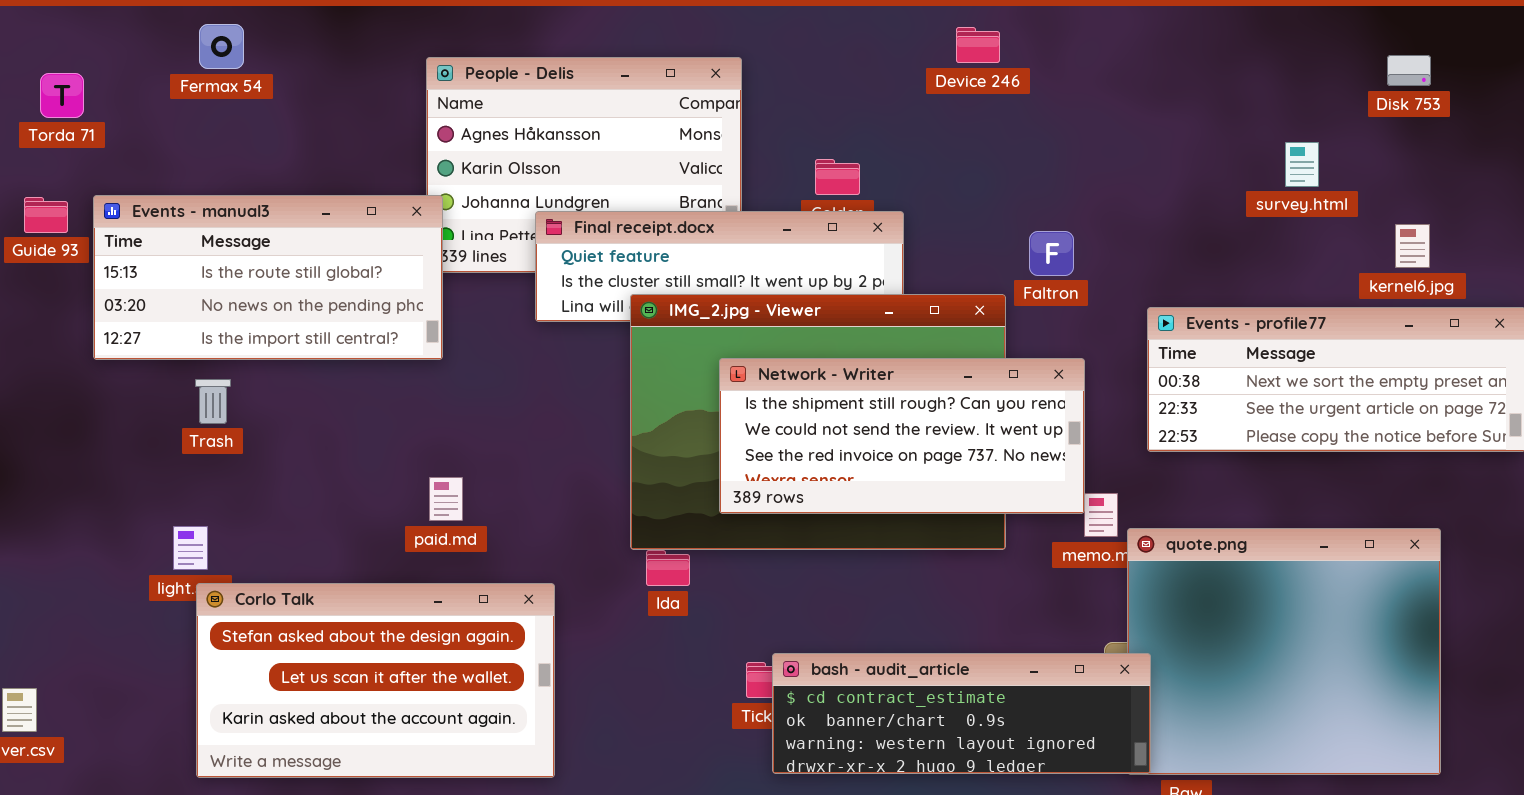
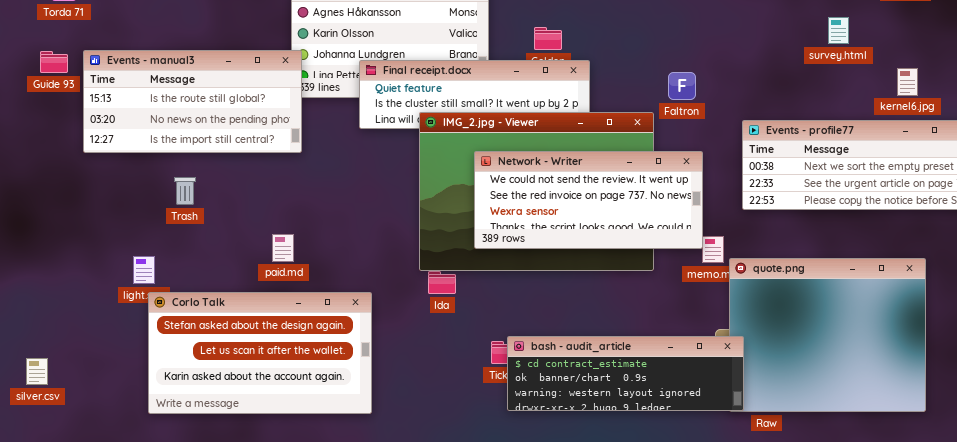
Network - Writer: [719,358,1085,514] -> [474,151,703,249], scrolled down 1 row
Trash: [195,379,231,424] -> [174,177,196,205], moved
paid.md: [429,477,463,521] -> [272,234,294,262], moved

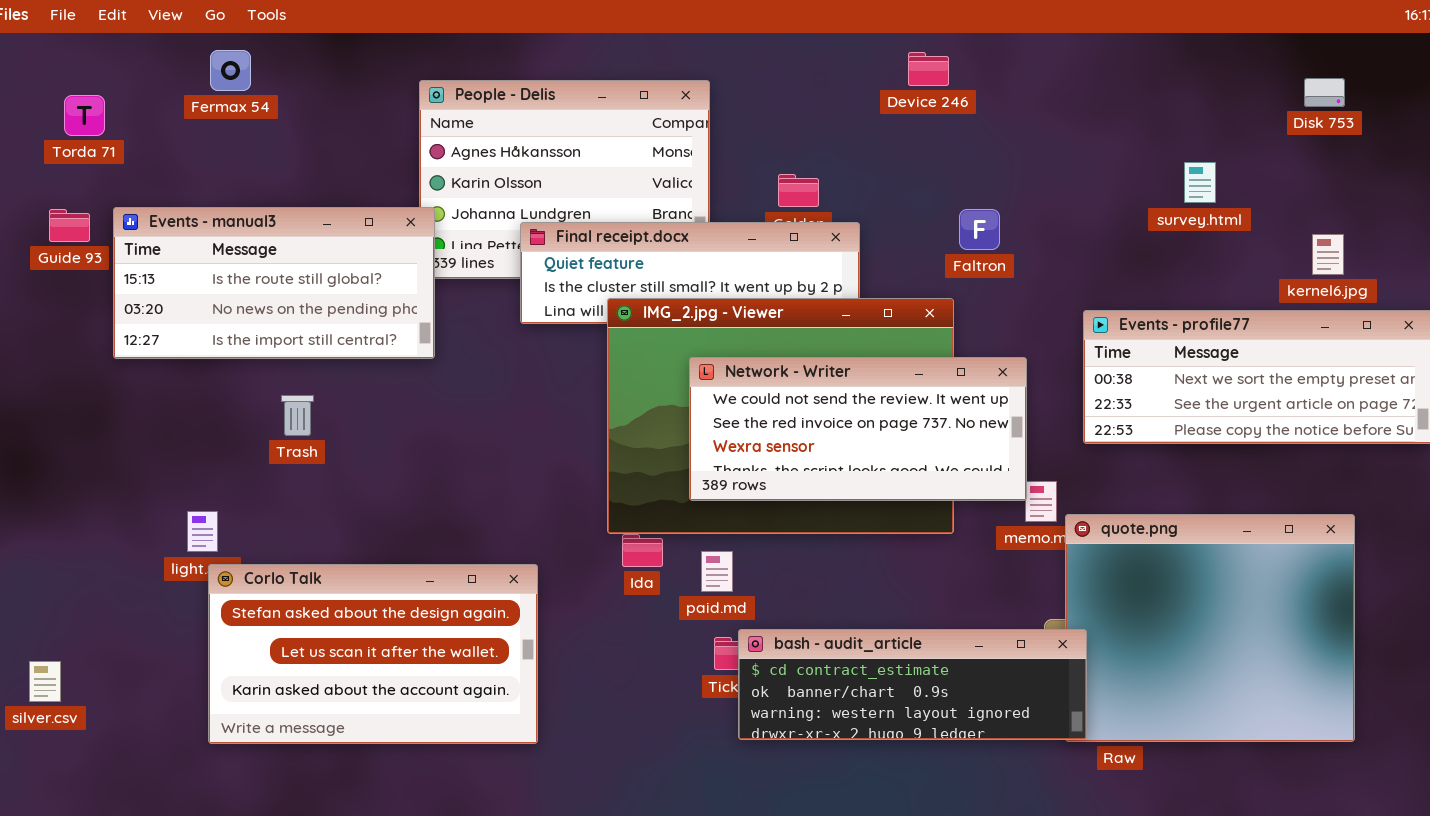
survey.html: [828,17,849,44] -> [1184,162,1216,203], moved
Faltron: [668,72,696,100] -> [959,209,1000,250], moved
Trash: [174,177,196,205] -> [281,395,314,436], moved
paid.md: [272,234,294,262] -> [701,551,733,592], moved

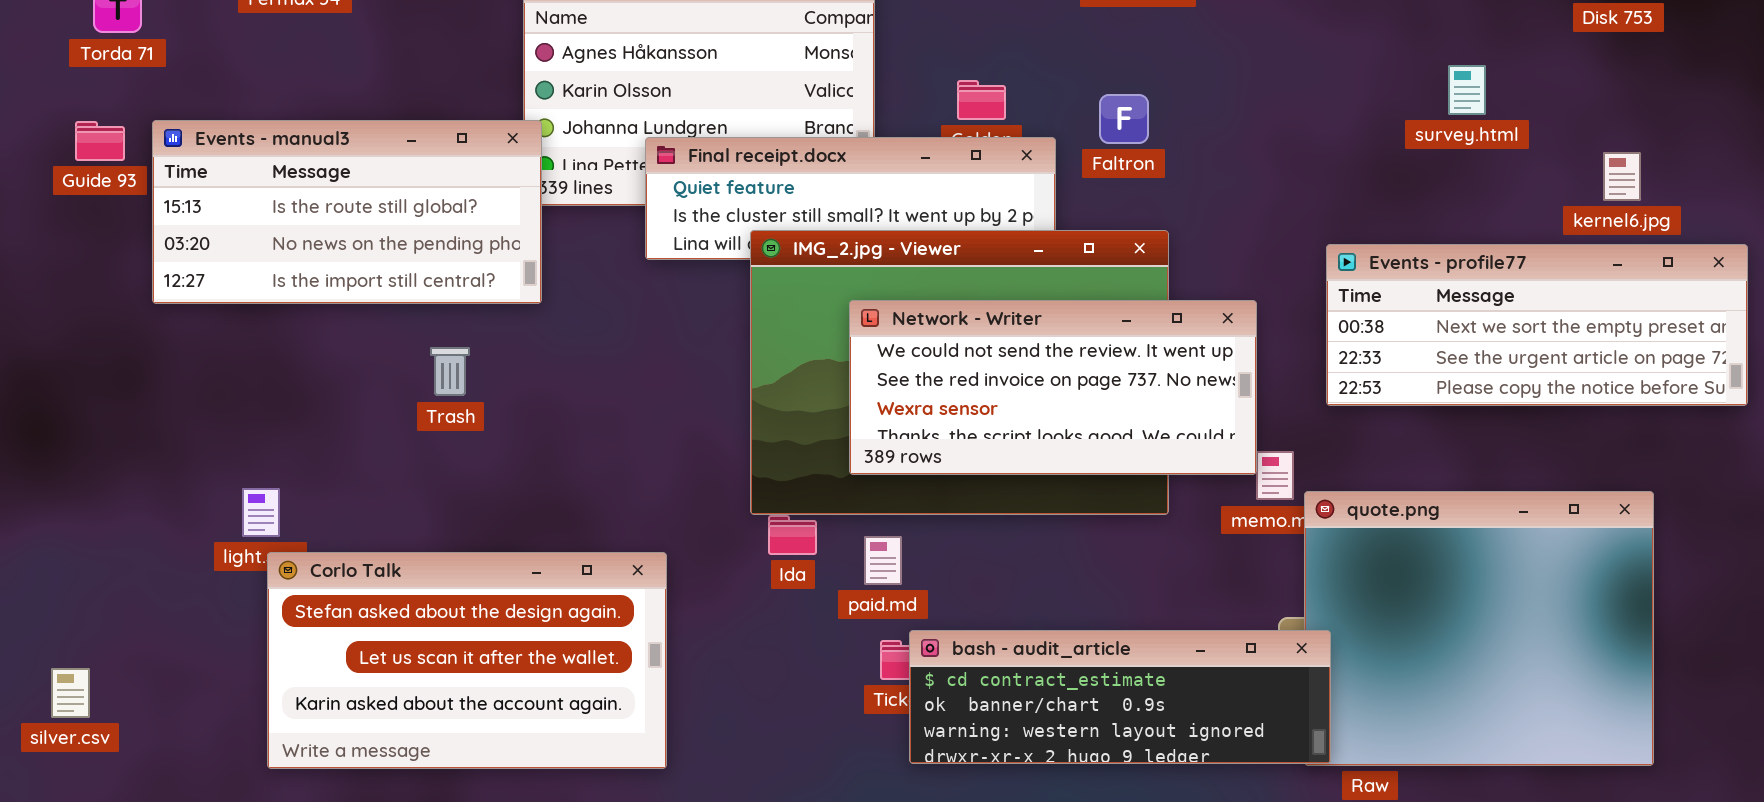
Faltron: [959,209,1000,250] -> [1099,94,1149,144], moved
Trash: [281,395,314,436] -> [430,347,470,396], moved

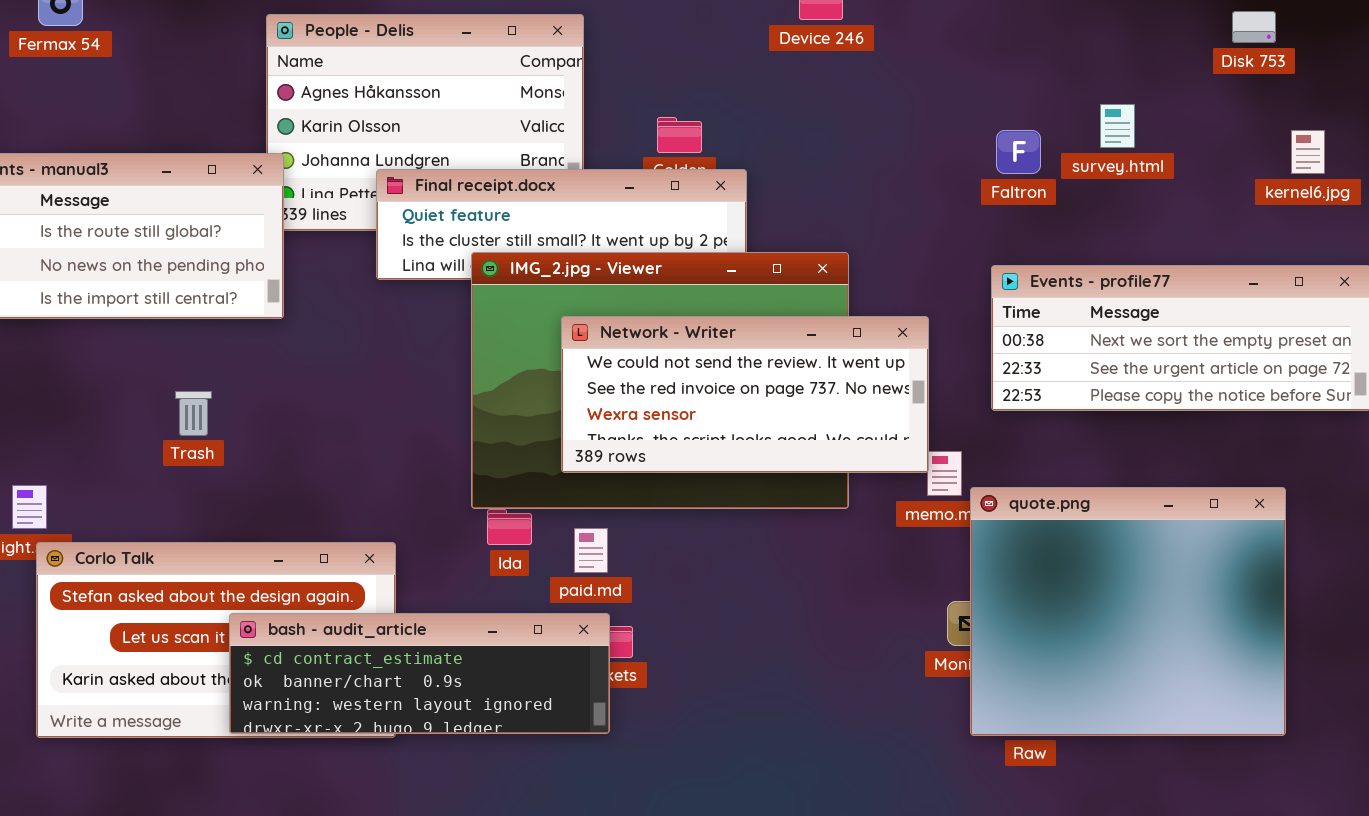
Faltron: [1099,94,1149,144] -> [996,130,1041,174], moved
kernel6.jpg: [1603,152,1641,201] -> [1291,130,1325,174], moved
Trash: [430,347,470,396] -> [175,391,212,436], moved
bash - audit_article: [909,630,1331,764] -> [229,613,610,734], moved

